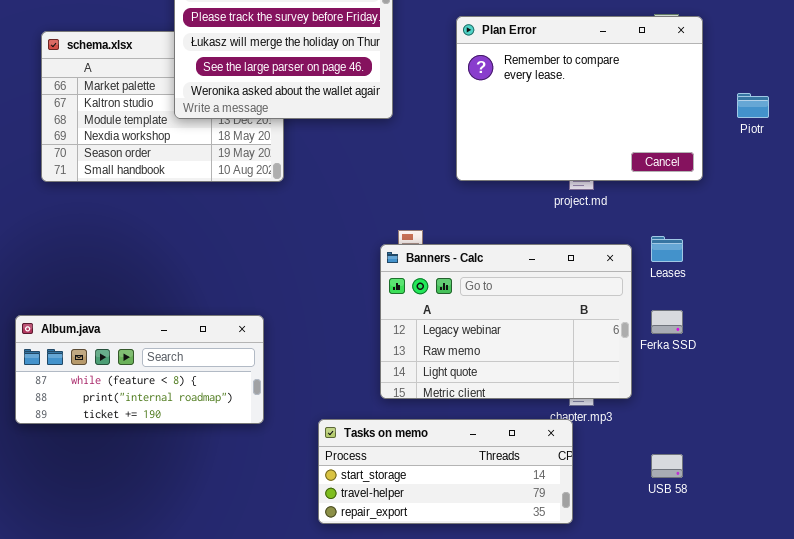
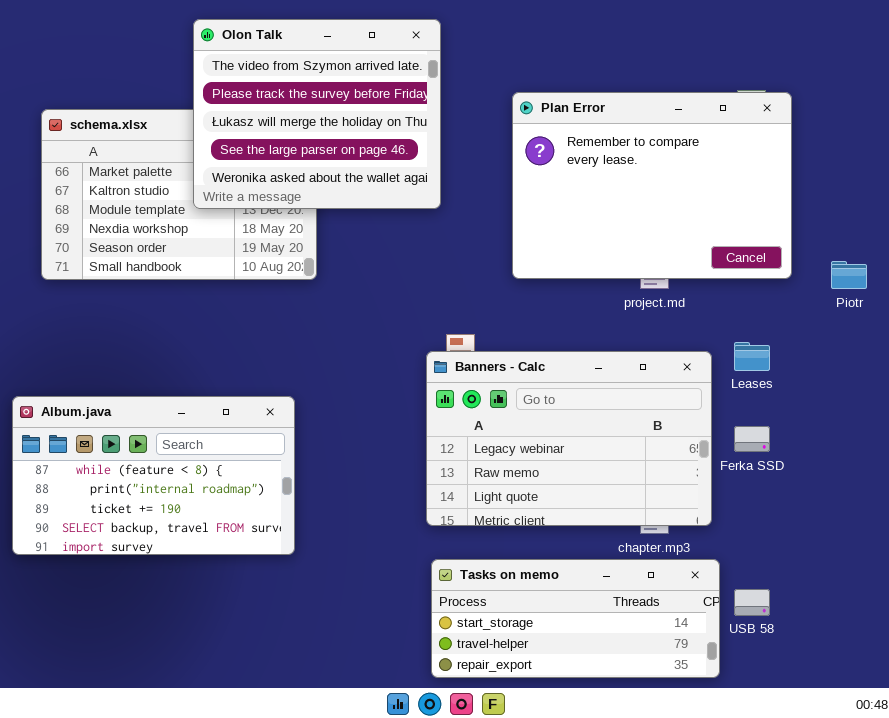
Piotr: [737,93,769,118] -> [831,261,867,289], moved
Album.java: [15,315,264,424] -> [12,396,295,555], resized
Tasks on memo: [318,419,573,524] -> [431,559,720,678], moved

